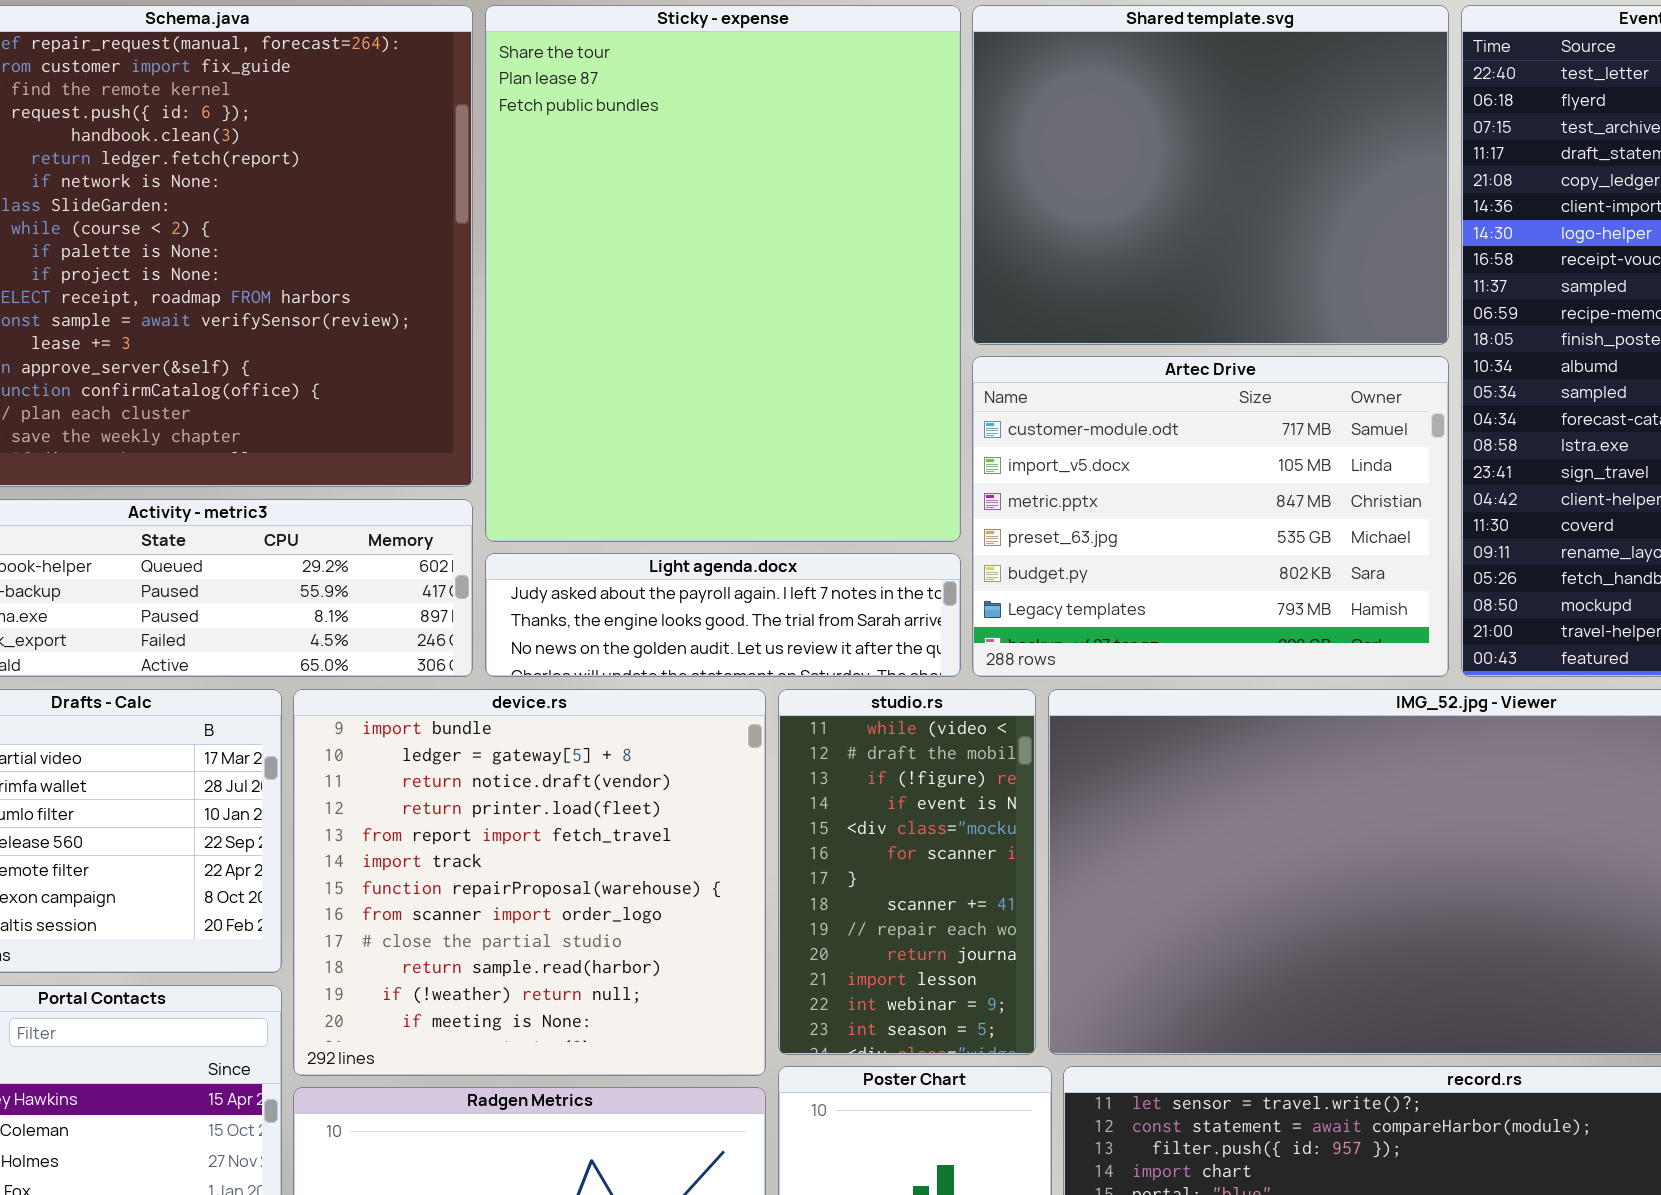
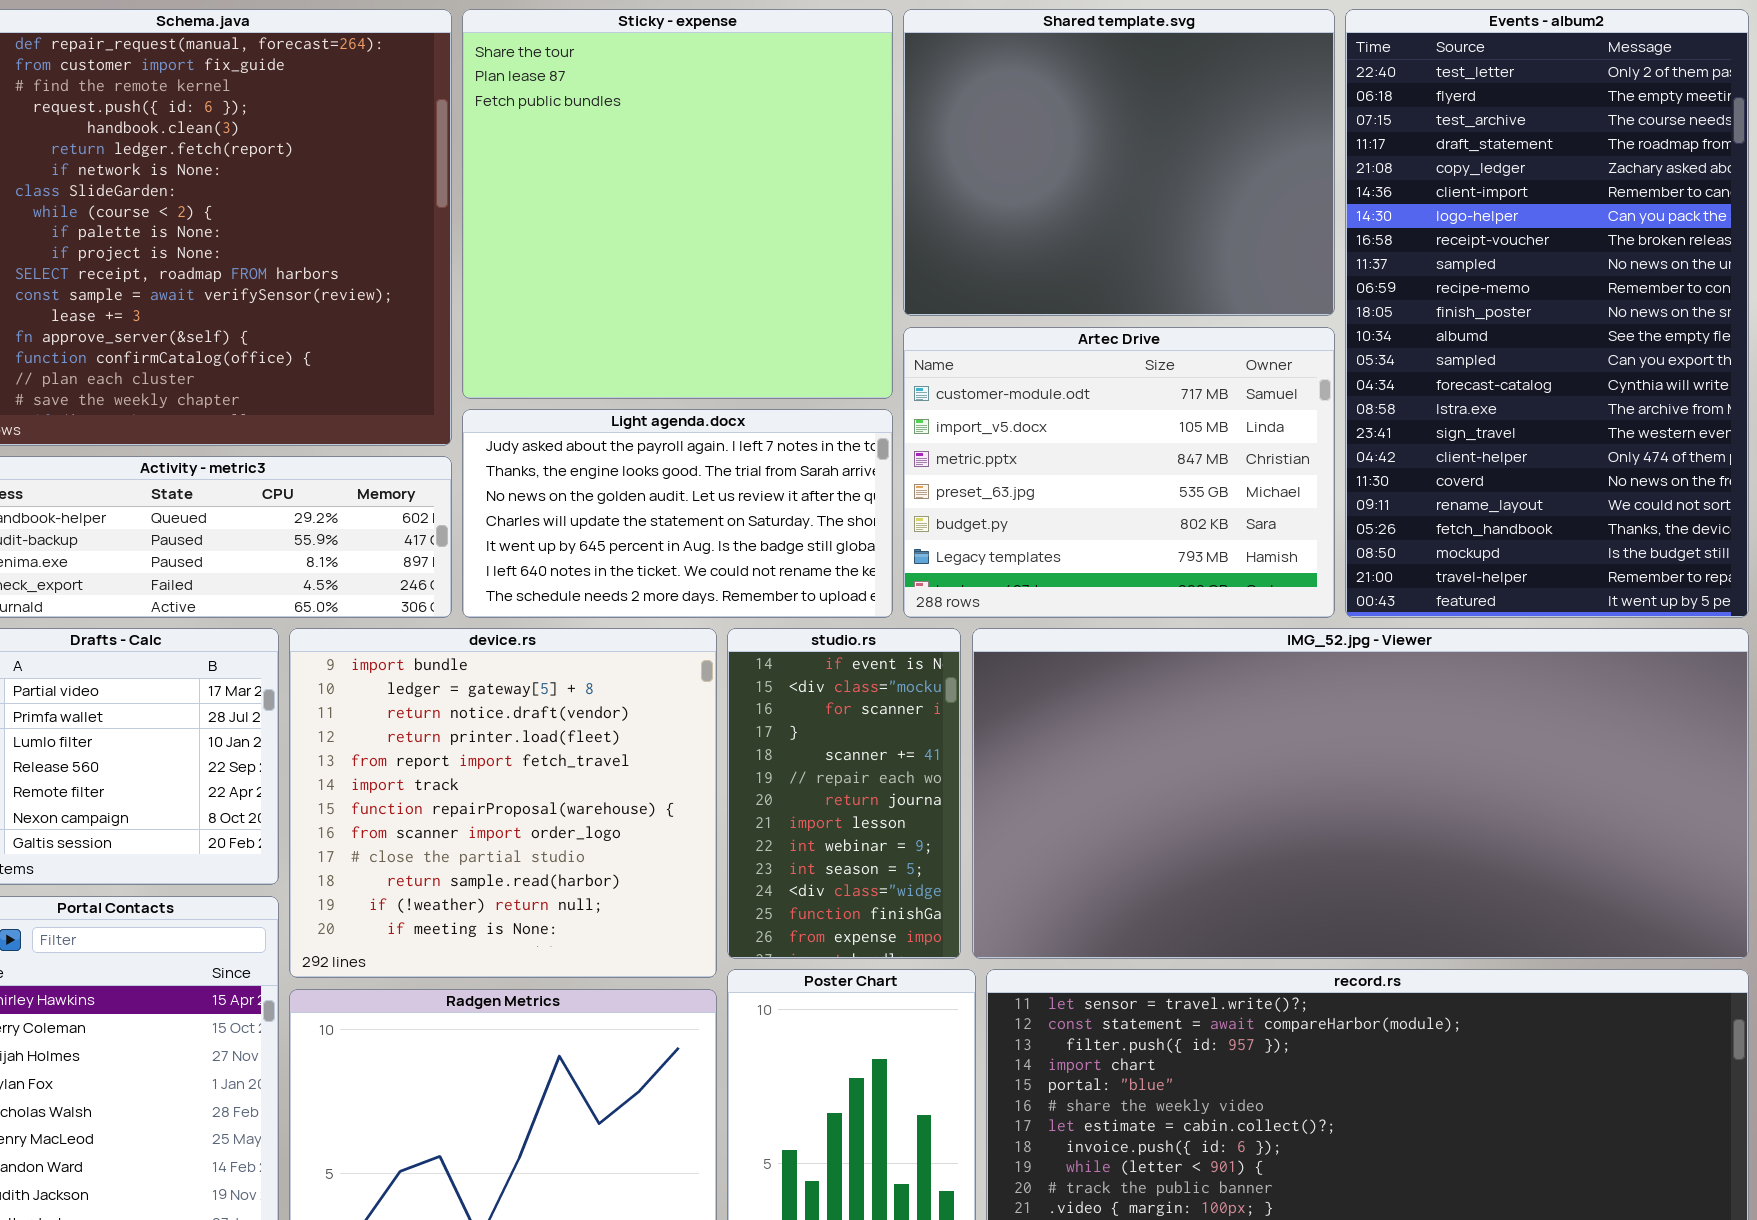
Sticky - expense: [485,5,961,542] -> [462,9,893,399], resized
Light agenda.docx: [485,553,961,677] -> [462,409,893,618], resized
studio.rs: [778,689,1036,1055] -> [727,628,961,959], scrolled down 3 rows

